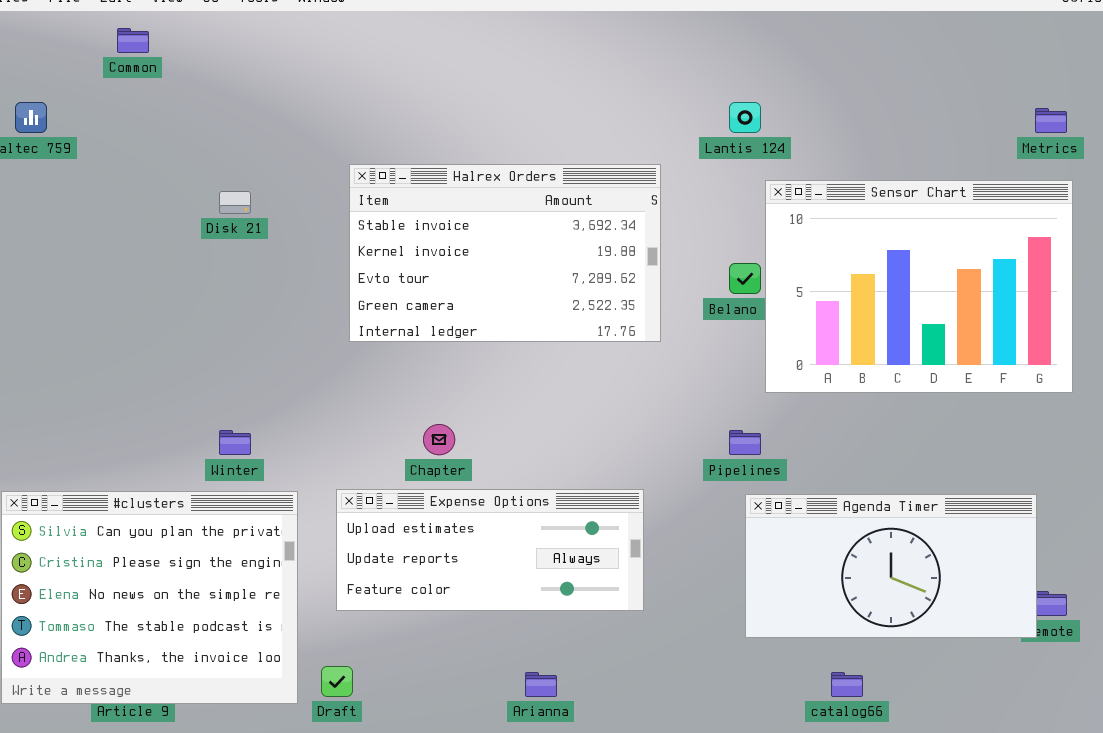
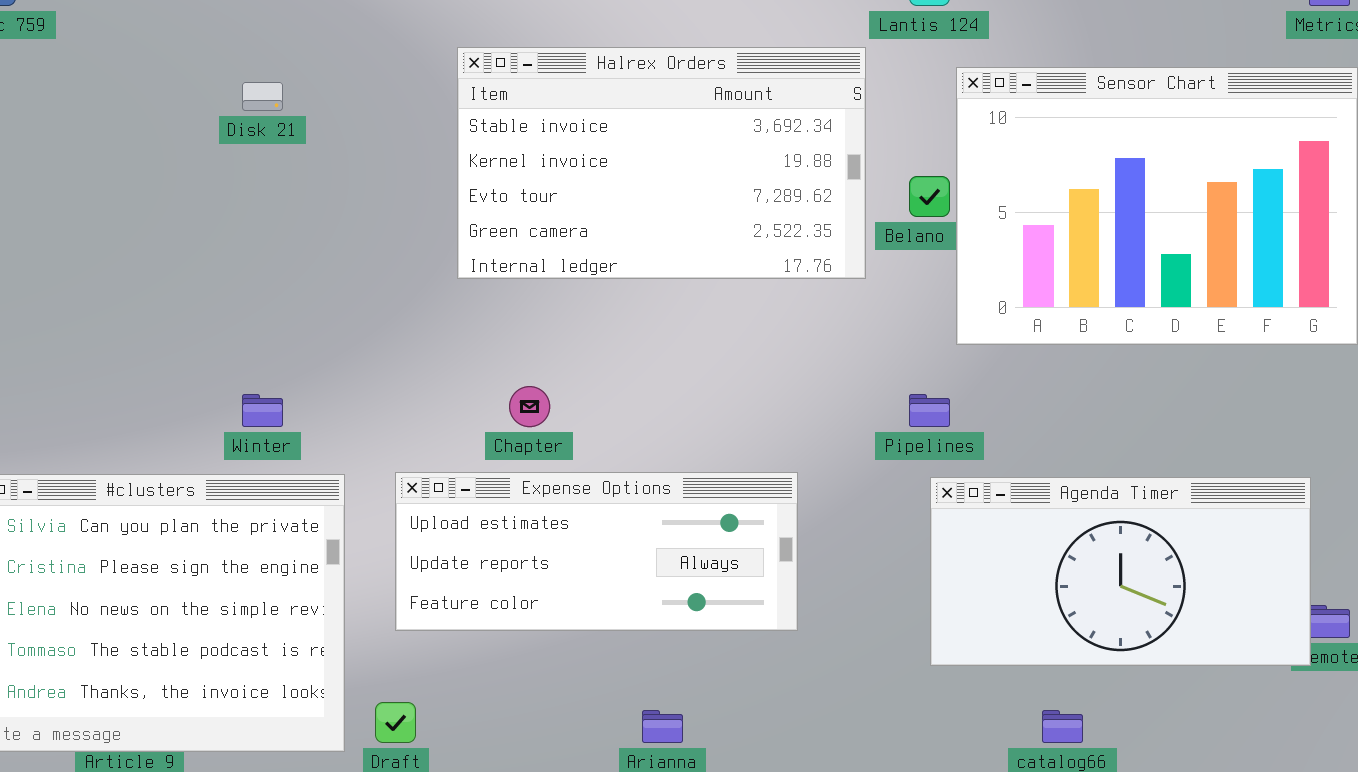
Halrex Orders: [349,164,661,342] -> [457,47,866,279], moved

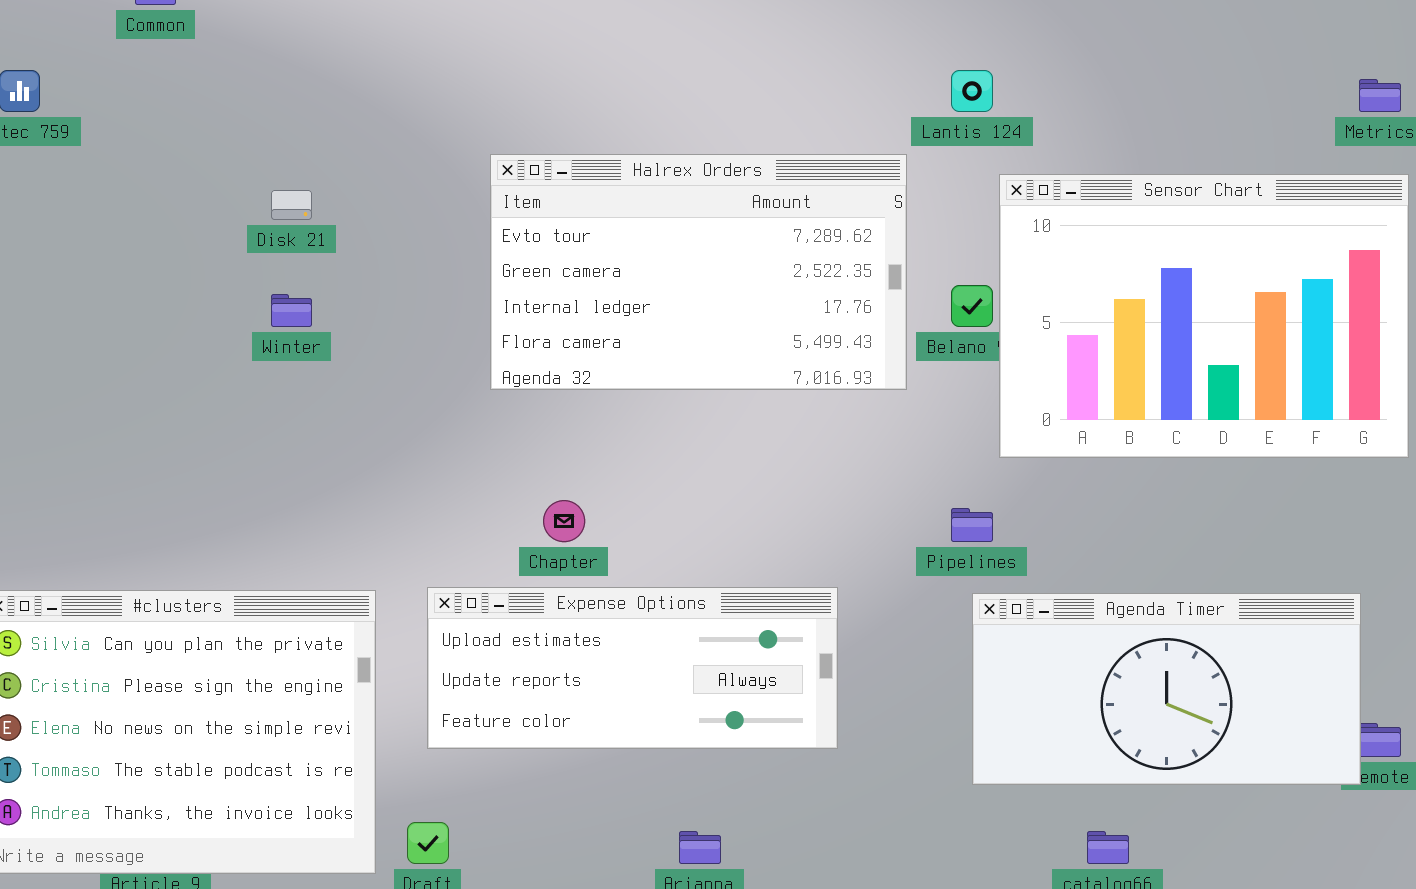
Halrex Orders: [457,47,866,279] -> [490,154,907,390], scrolled down 2 rows
Winter: [242,394,283,427] -> [271,294,312,327], moved

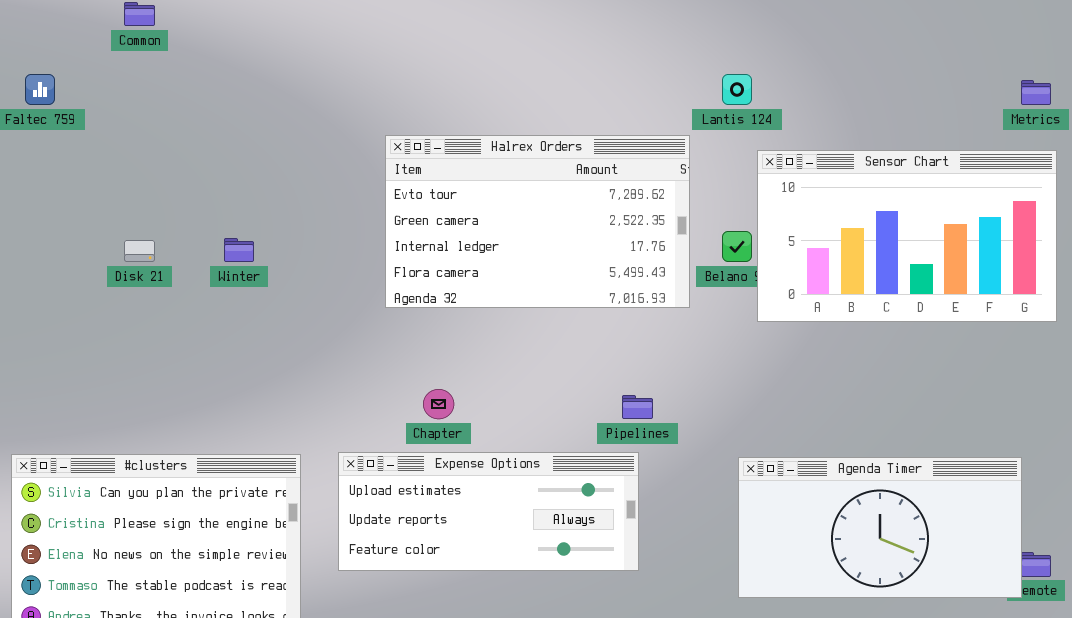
Sensor Chart: [999,174,1409,458] -> [757,150,1057,322], resized
Disk 21: [271,190,312,220] -> [124,240,155,262], moved
Pipelines: [951,508,993,542] -> [622,395,653,419], moved

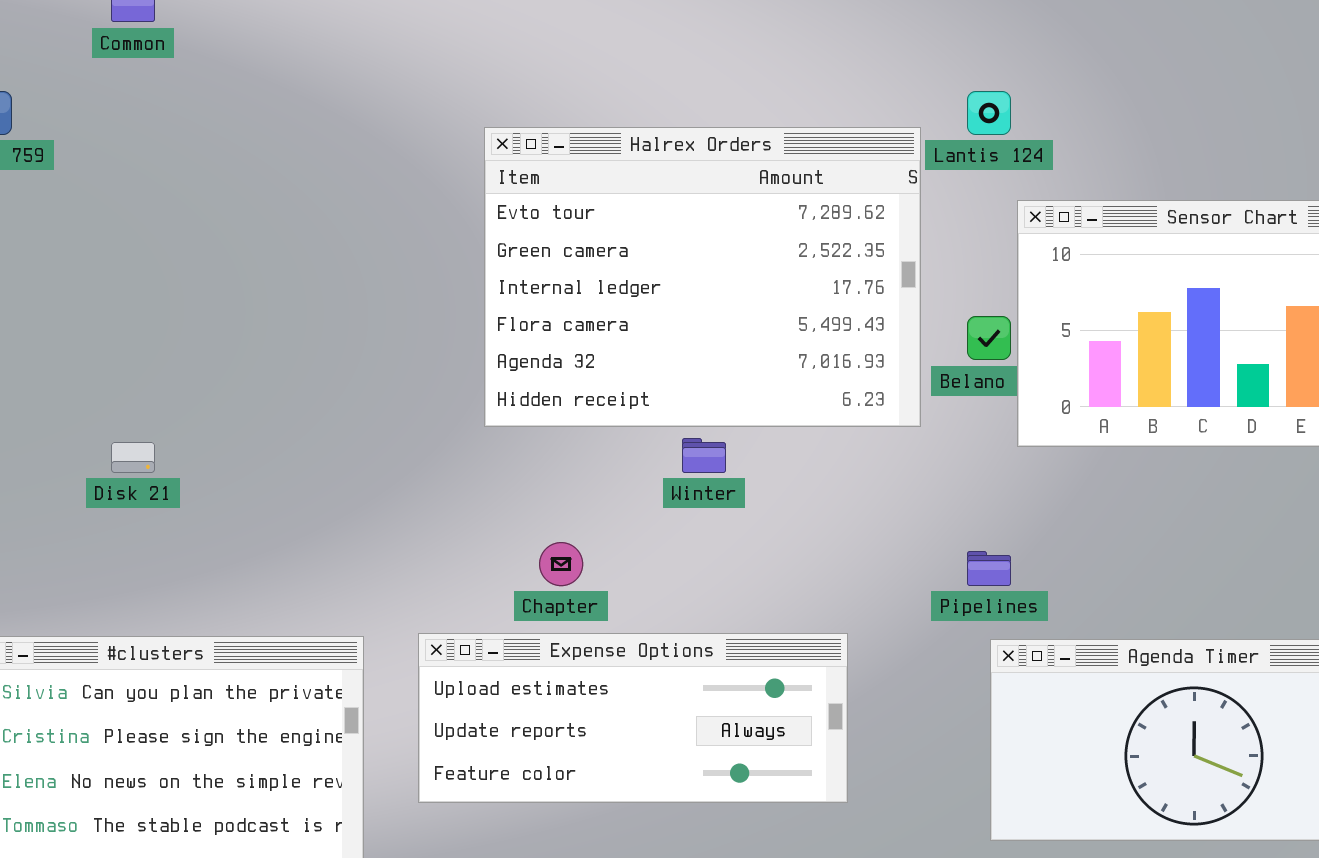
Halrex Orders: [385,135,690,308] -> [484,127,921,427], resized
Winter: [224,238,254,262] -> [682,438,726,473], moved
Disk 21: [124,240,155,262] -> [111,442,155,473], moved
Pipelines: [622,395,653,419] -> [967,551,1011,586], moved

